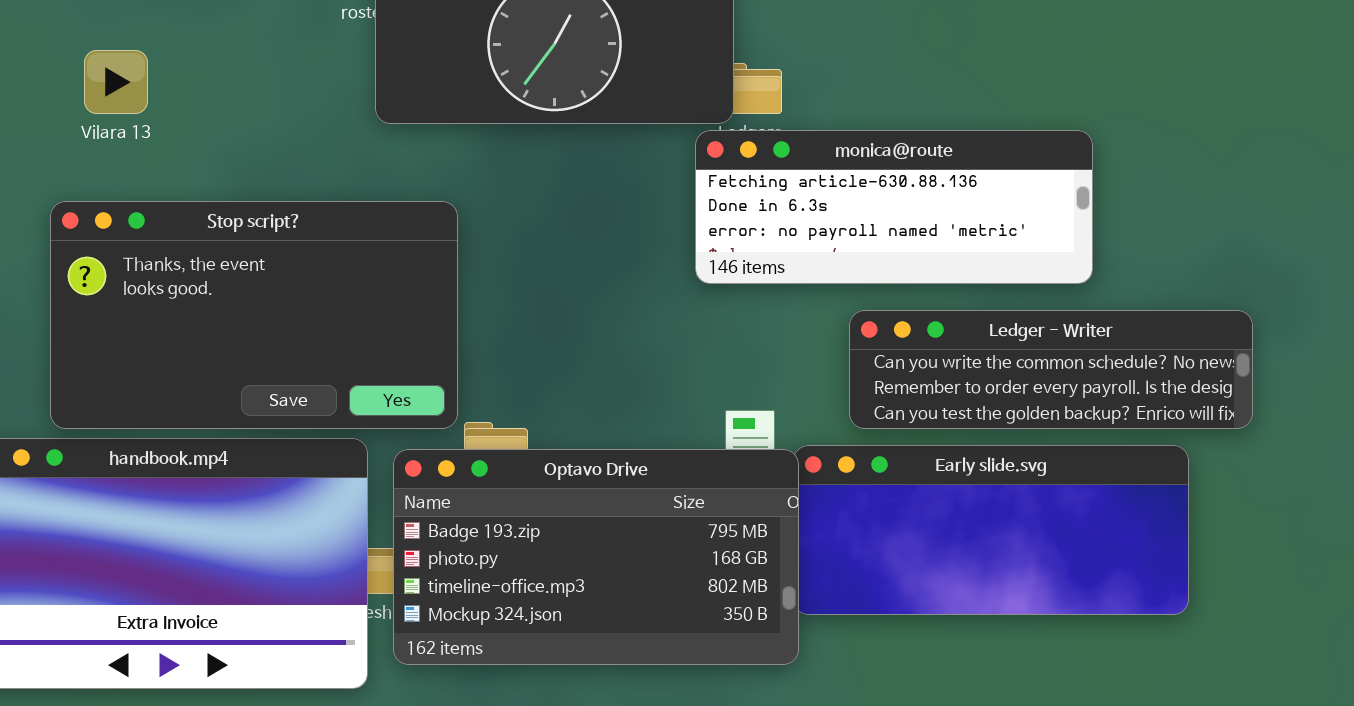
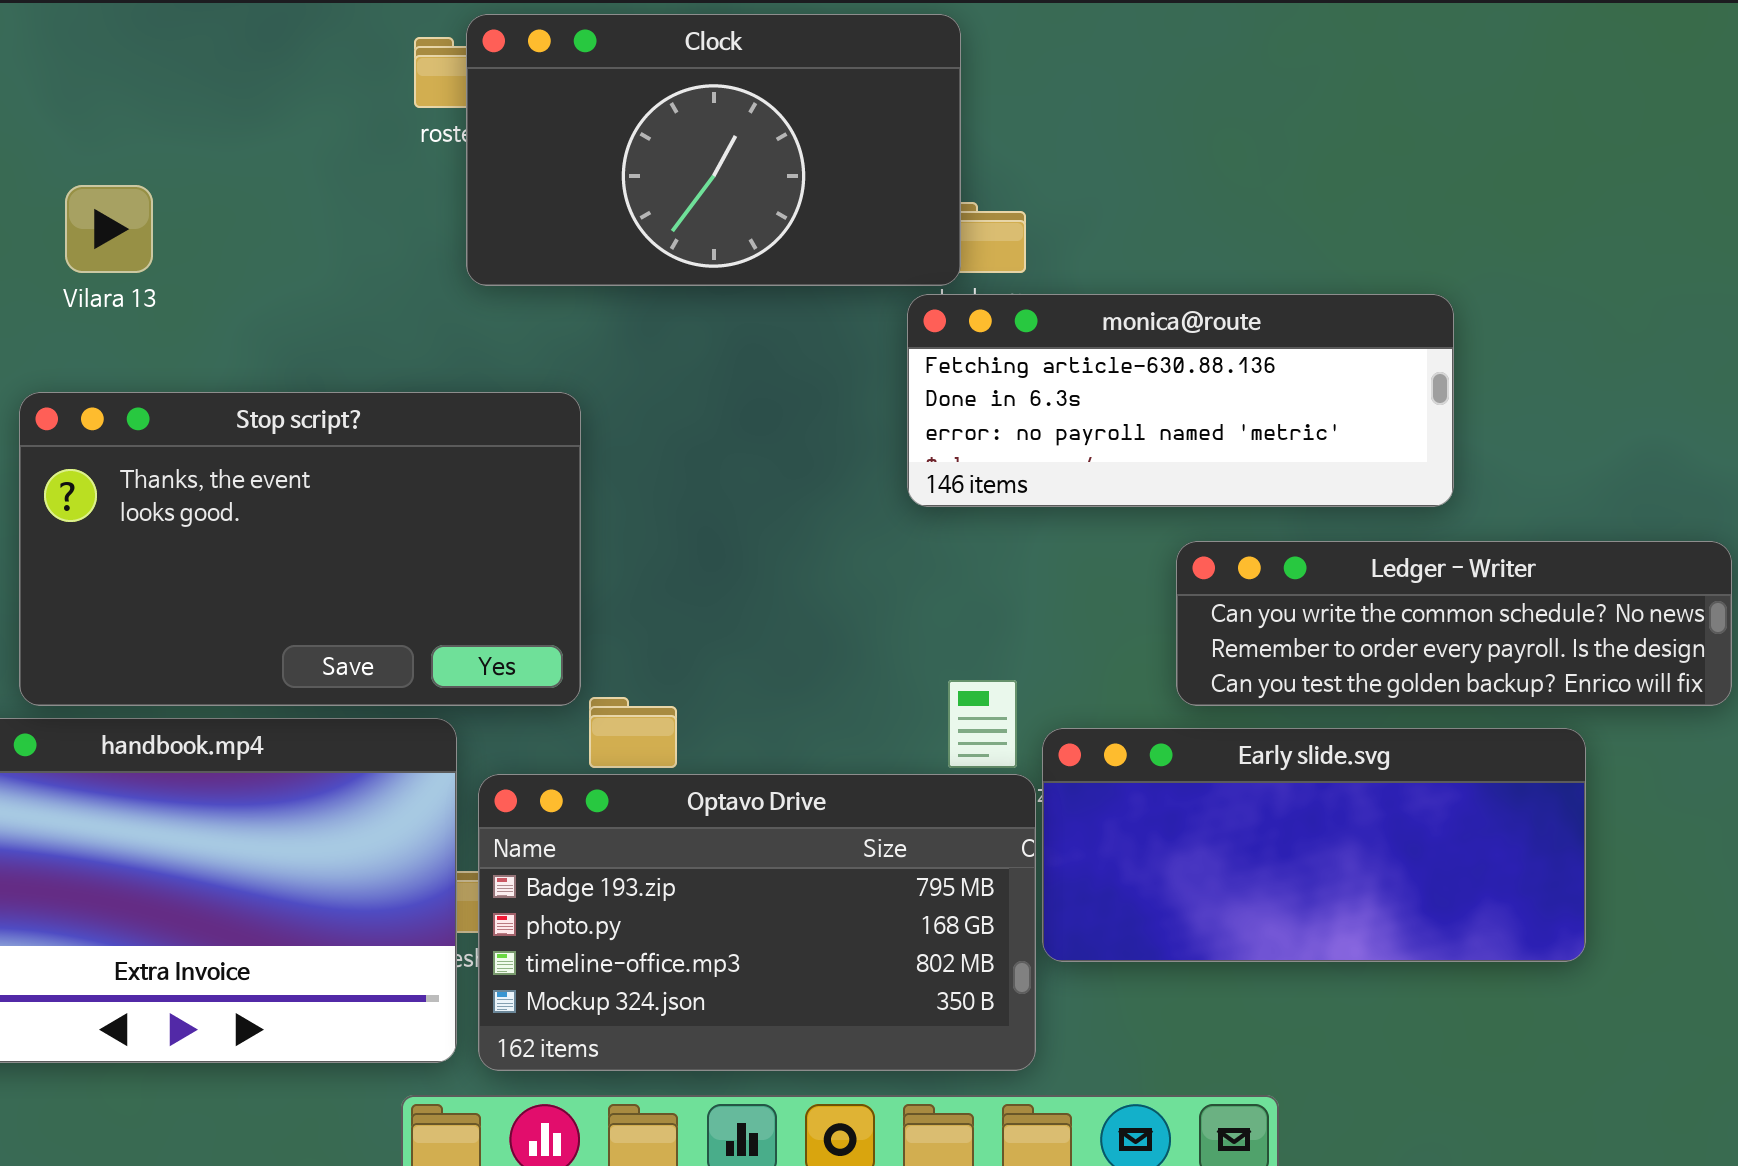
Ledger - Writer: [849,310,1253,429] -> [1176,541,1732,706], moved
Optavo Drive: [393,449,799,665] -> [478,774,1036,1071], moved

